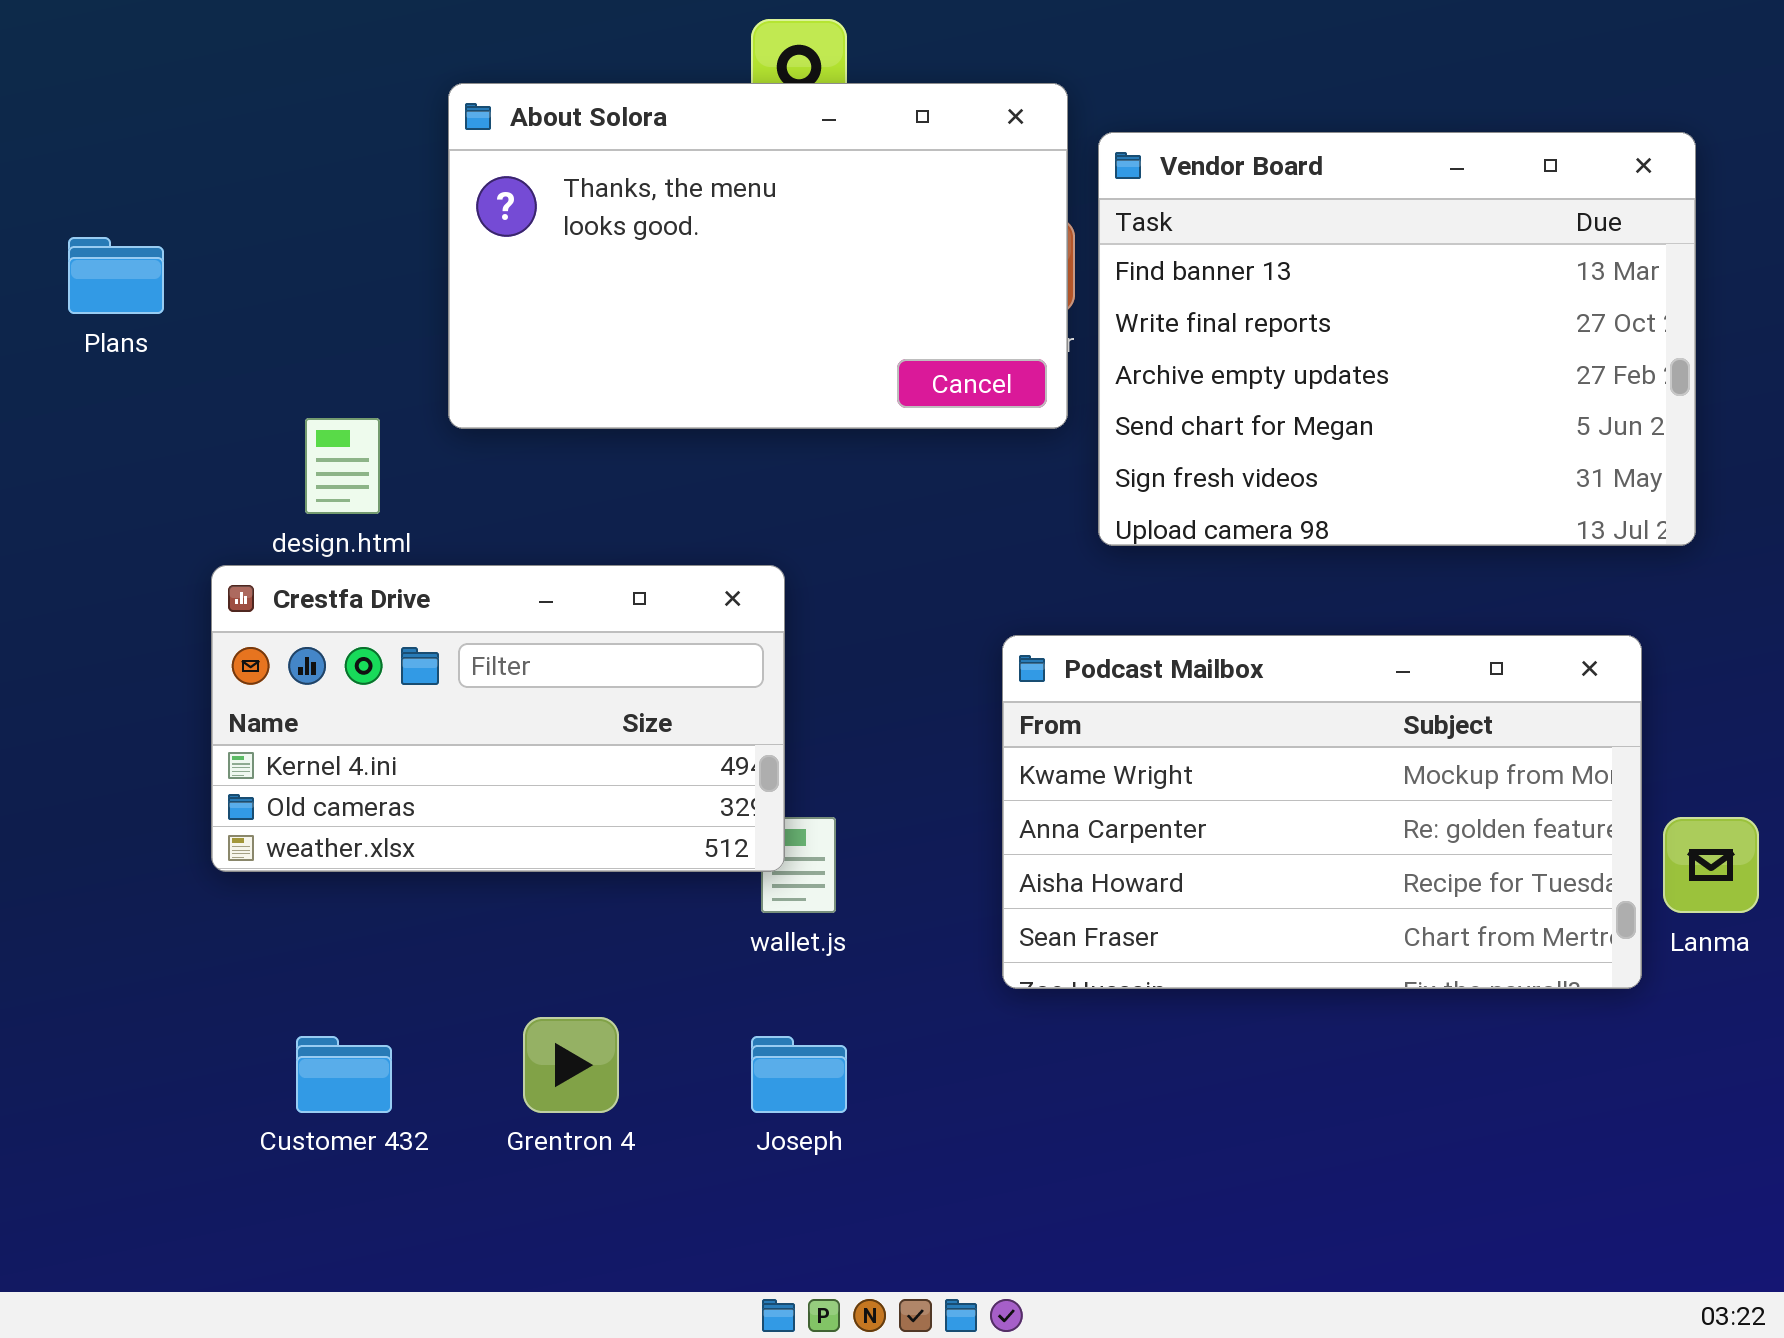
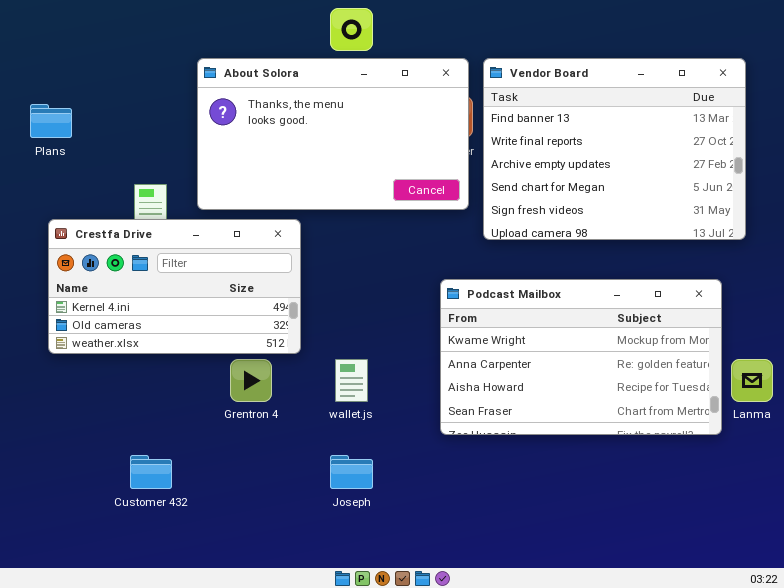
About Solora: [448,83,1068,429] -> [197,58,469,210], moved
Crestfa Drive: [211,565,785,872] -> [48,219,301,354], moved
Grentron 4: [523,1017,619,1113] -> [230,359,272,402], moved

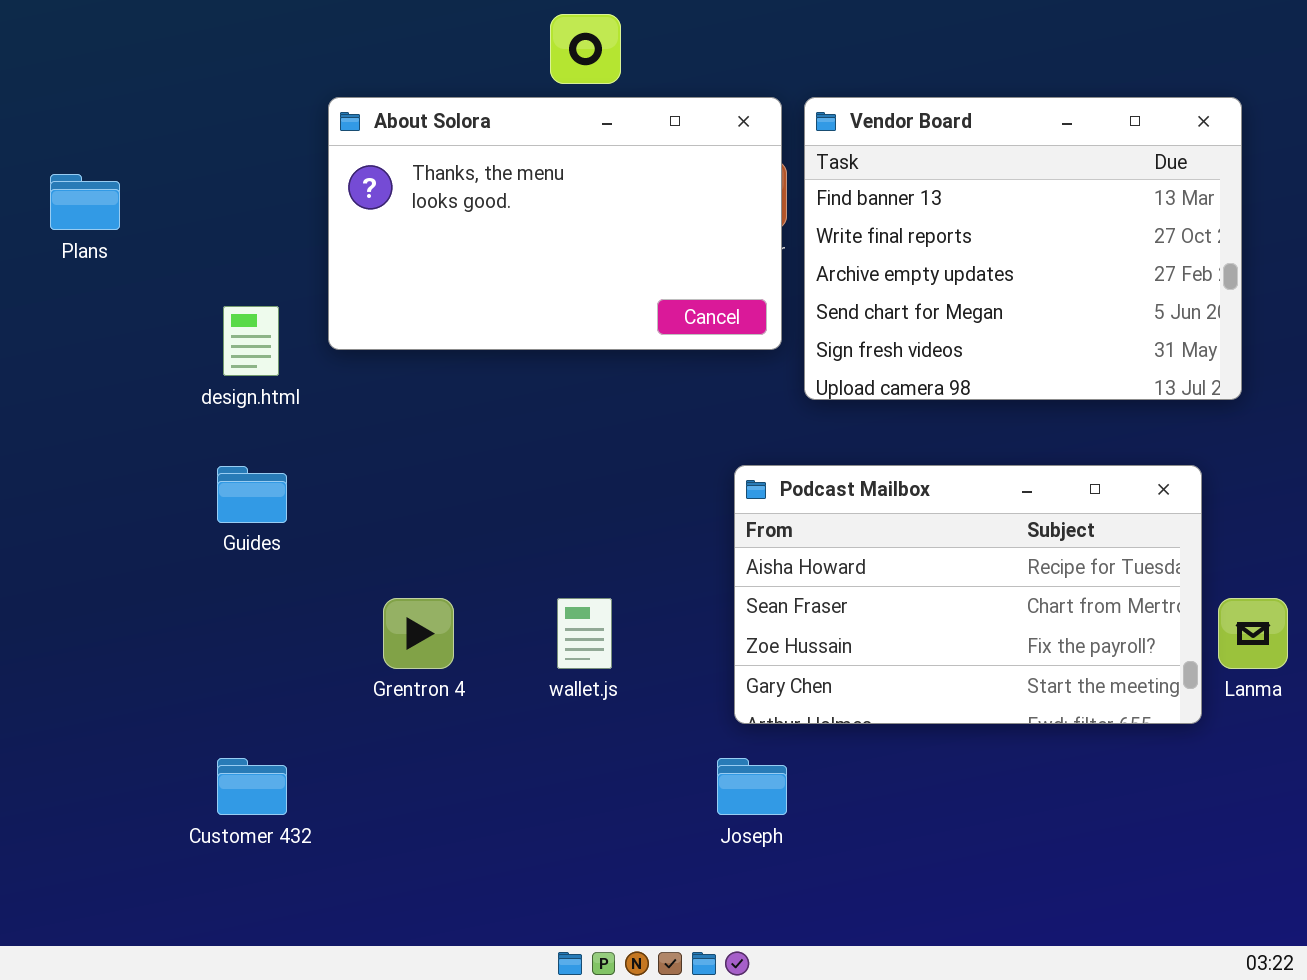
Crestfa Drive: [48,219,301,354] -> none, closed
Podcast Mailbox: [440,279,722,435] -> [734,465,1202,724], scrolled down 2 rows
Joseph: [330,455,373,489] -> [717,758,787,815], moved

